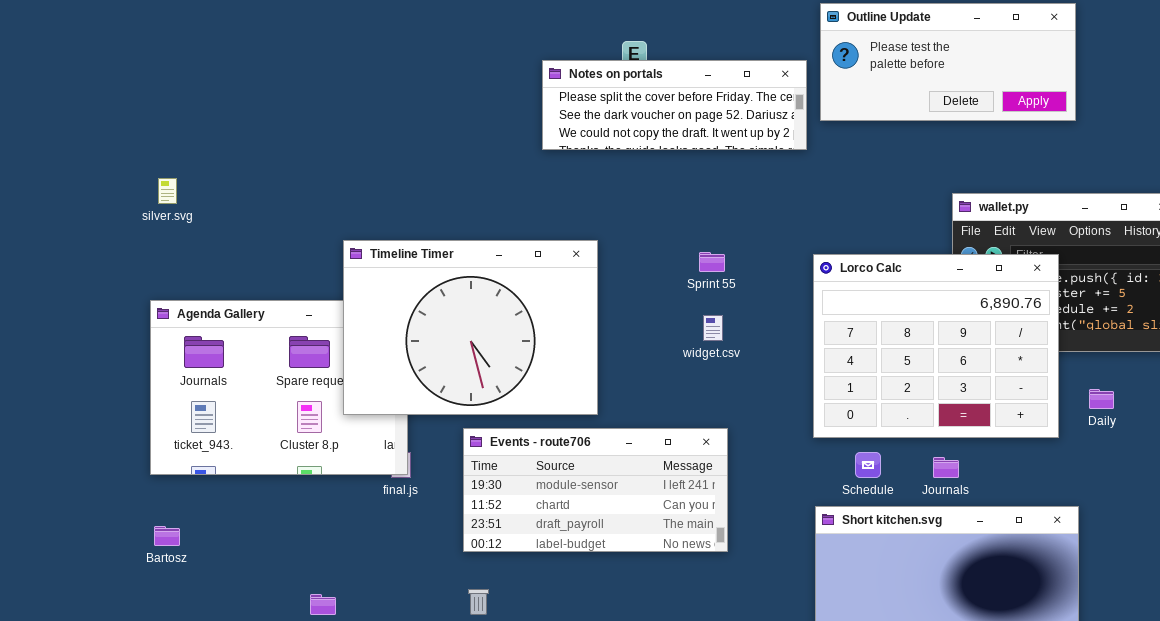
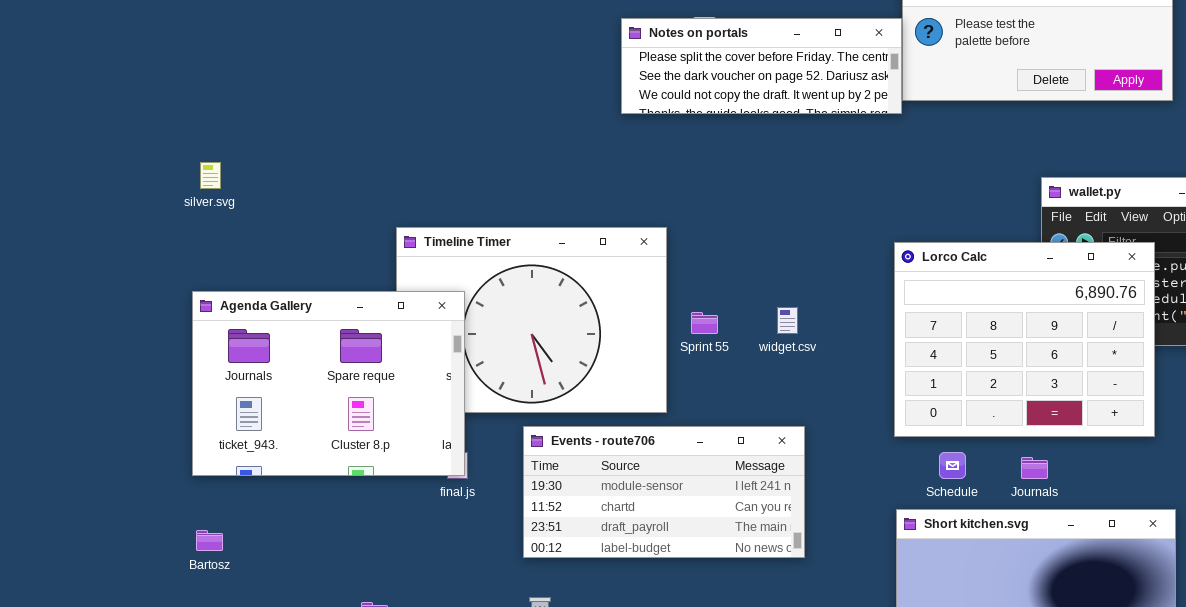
Notes on portals: [542,60,807,150] -> [621,18,902,114], moved
Sprint 55: [699,252,725,272] -> [691,312,718,334], moved
Agenda Gallery: [150,300,408,475] -> [192,291,465,476], raised

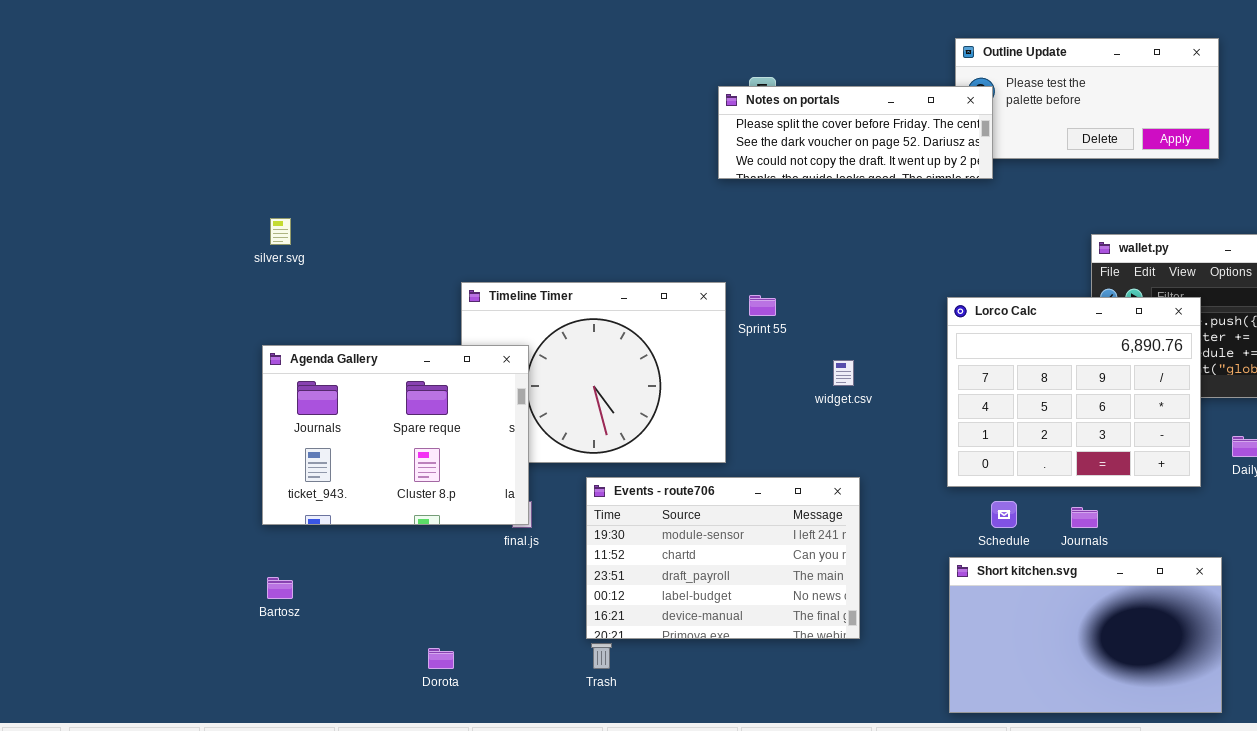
Notes on portals: [621,18,902,114] -> [718,86,993,179], moved
Sprint 55: [691,312,718,334] -> [749,295,776,316], moved
Events - route706: [523,426,805,558] -> [586,477,860,639], resized

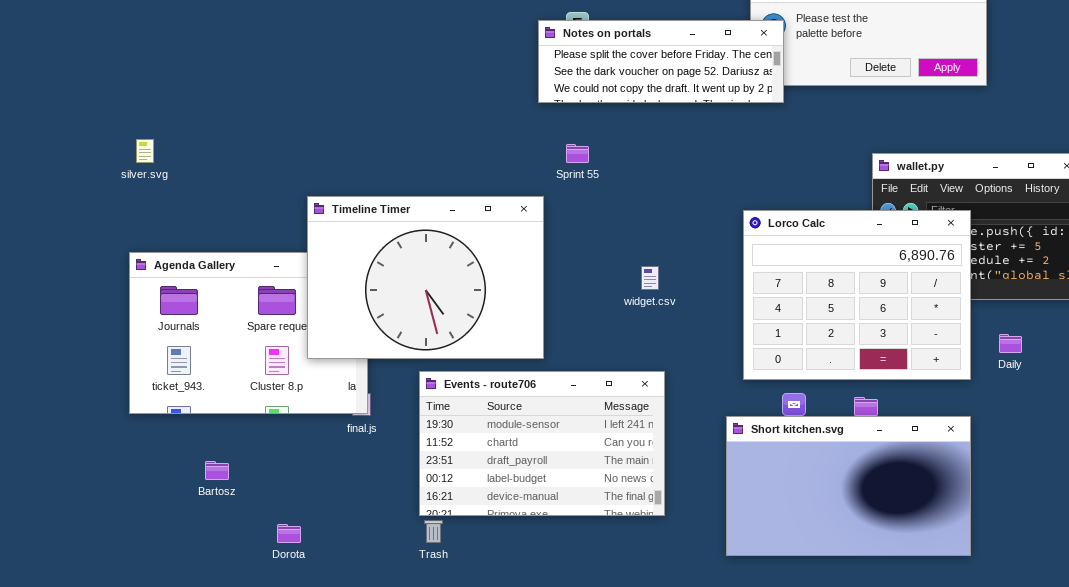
Timeline Timer: [461,282,726,463] -> [307,196,544,359], raised
Sprint 55: [749,295,776,316] -> [566,144,589,163], moved
Short kitchen.svg: [949,557,1222,713] -> [726,416,971,556], moved
Bartosz: [267,577,293,599] -> [205,461,229,480], moved

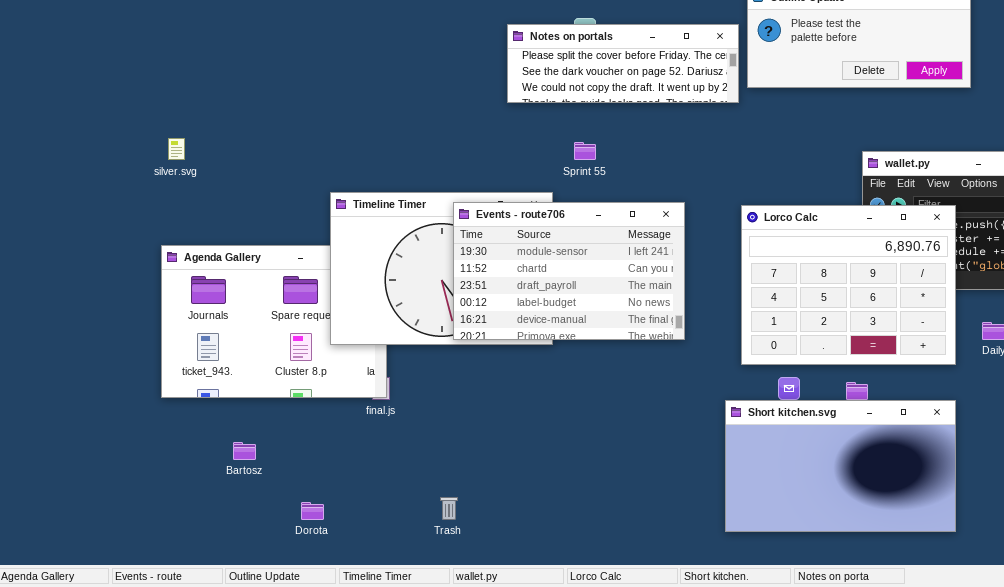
Notes on portals: [538,20,784,103] -> [507,24,739,103], moved
Events - route706: [419,371,665,516] -> [453,202,685,340], moved

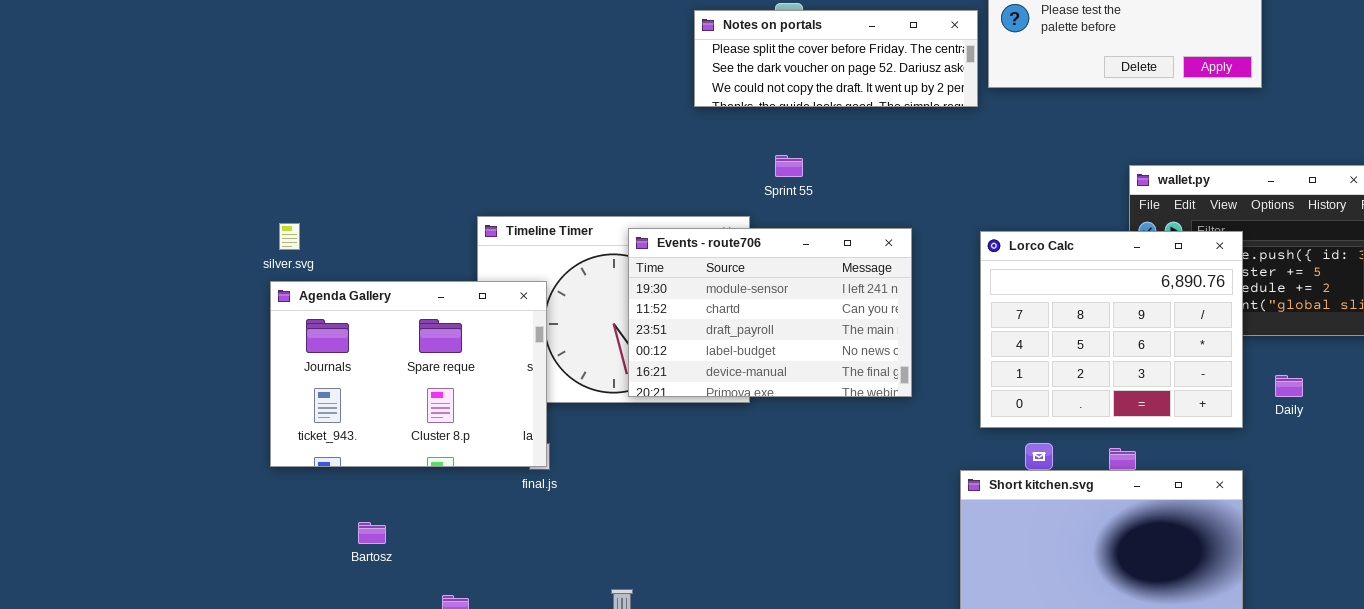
silver.svg: [168,138,185,160] -> [279,223,300,250], moved
Agenda Gallery: [161,245,387,398] -> [270,281,547,467], raised

